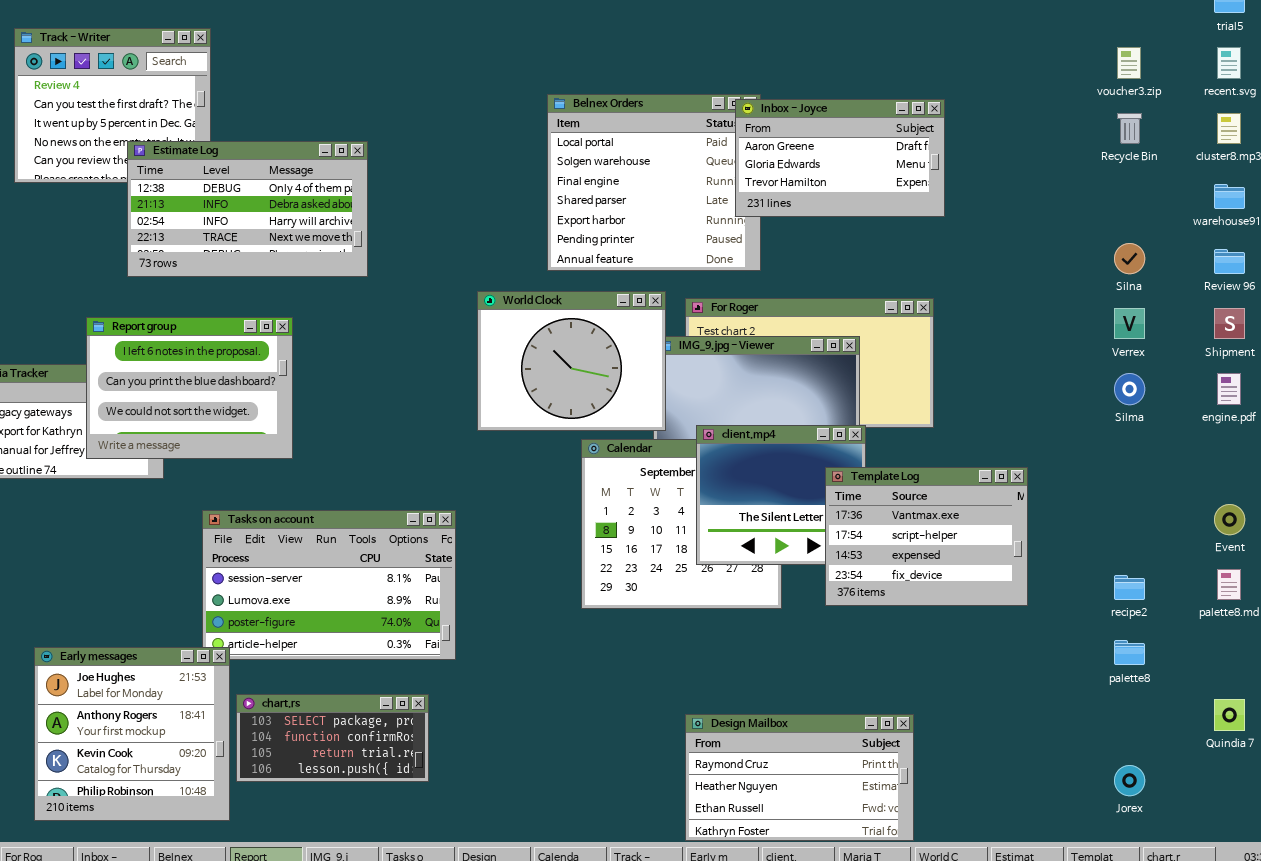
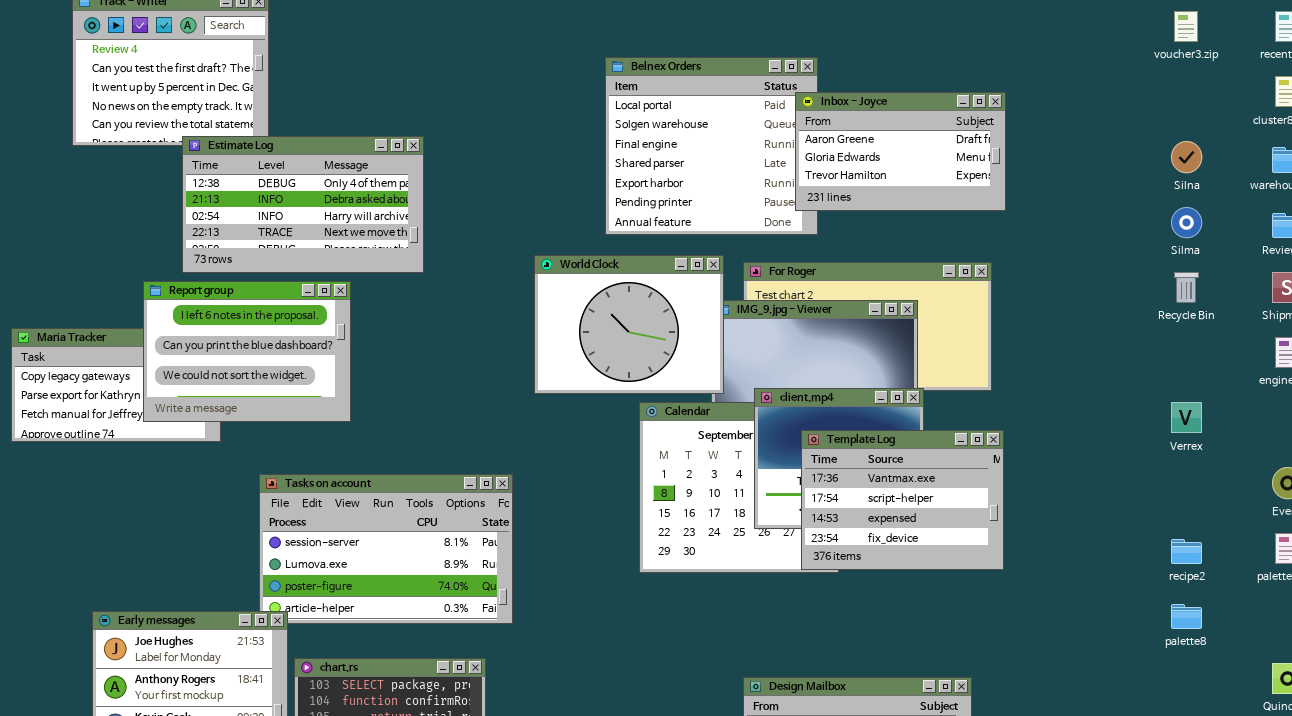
Inbox - Joyce: [735,99,945,217] -> [795,92,1006,211], moved
Recycle Bin: [1117,113,1142,144] -> [1174,272,1199,303], moved
Estimate Log: [127,141,368,277] -> [182,136,424,273], moved
Silna: [1114,243,1145,274] -> [1171,141,1202,173], moved
Verrex: [1114,308,1145,339] -> [1171,402,1202,433], moved
Silma: [1114,373,1145,405] -> [1171,207,1202,238], moved
Template Log: [825,467,1028,606] -> [801,430,1004,570], moved

